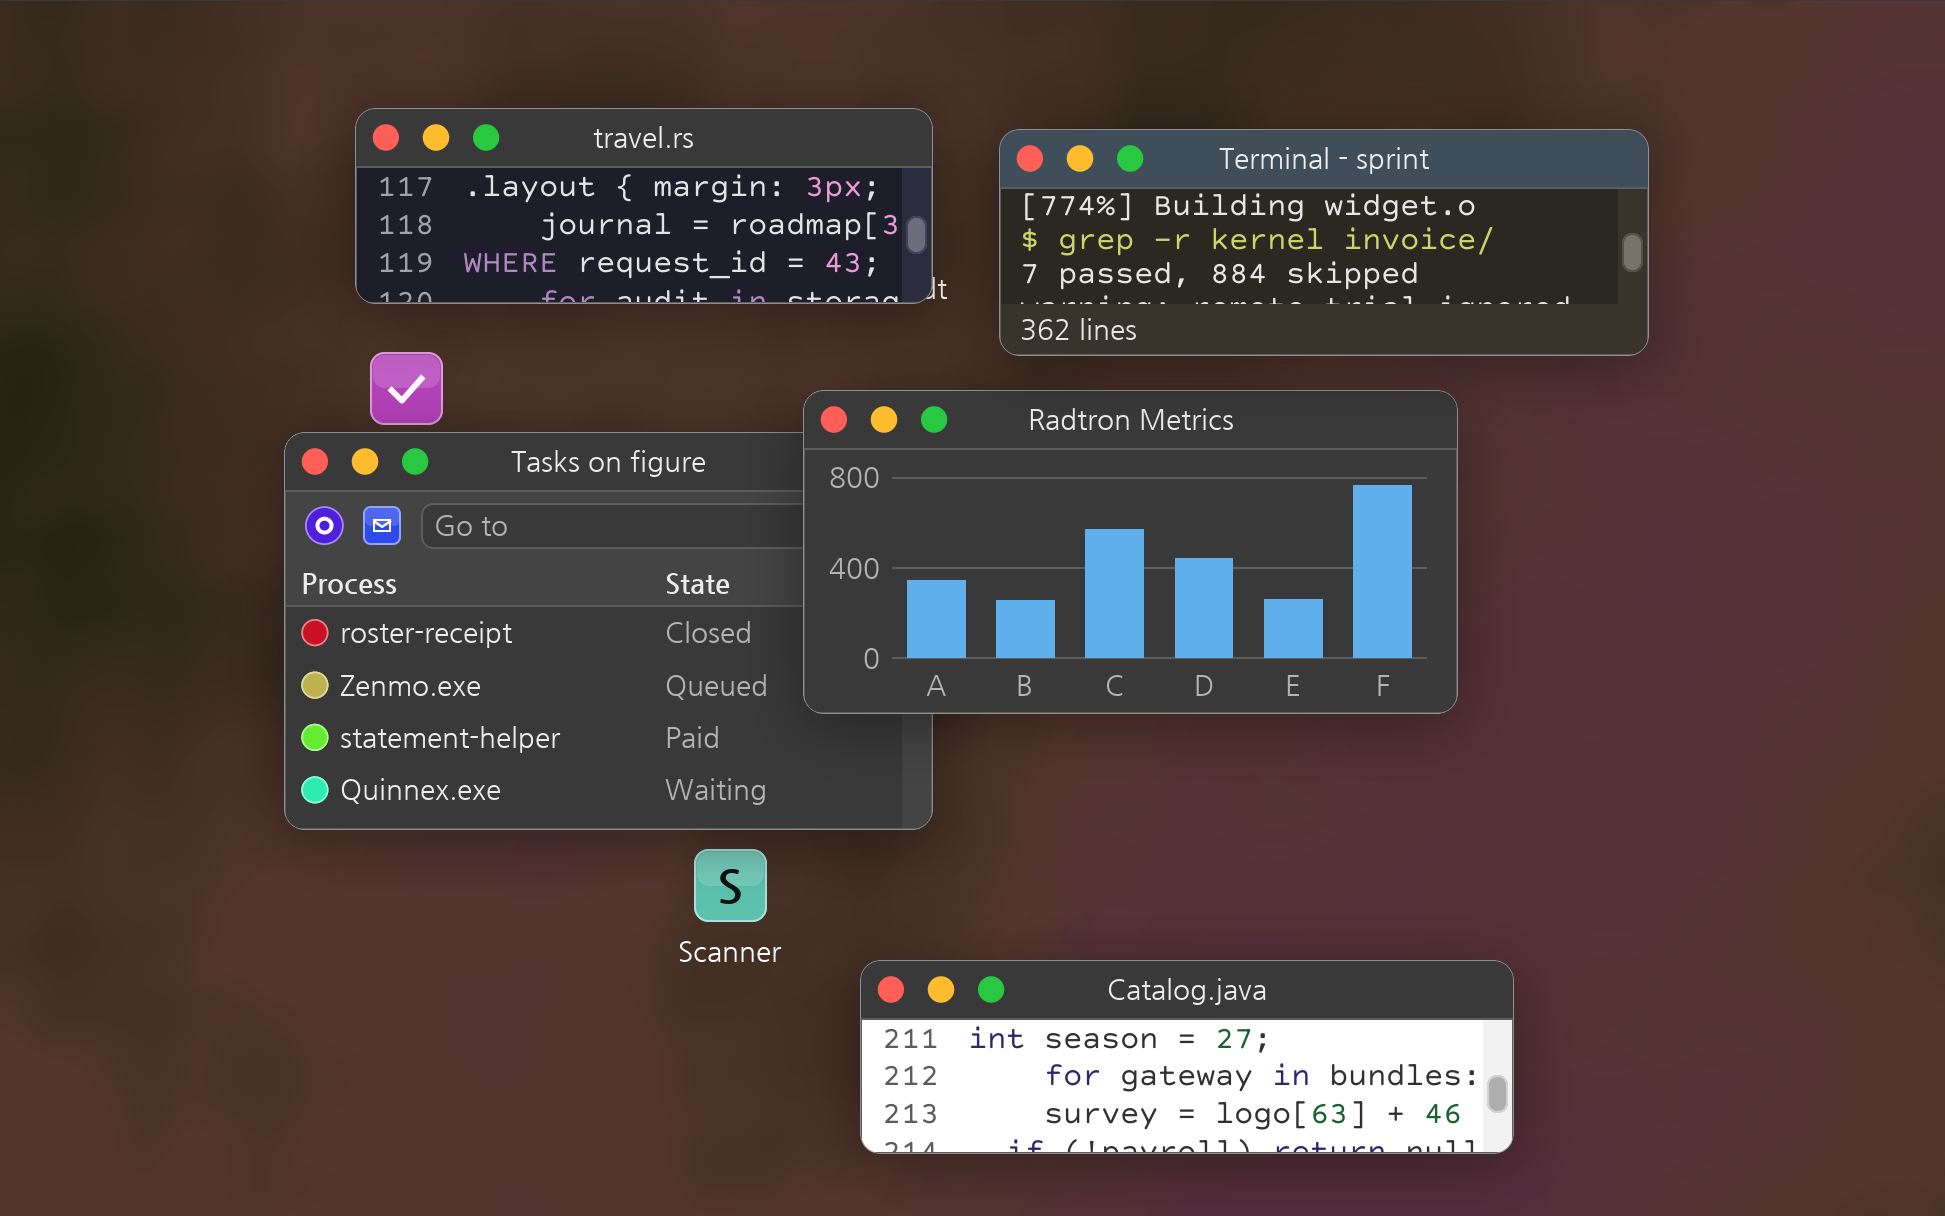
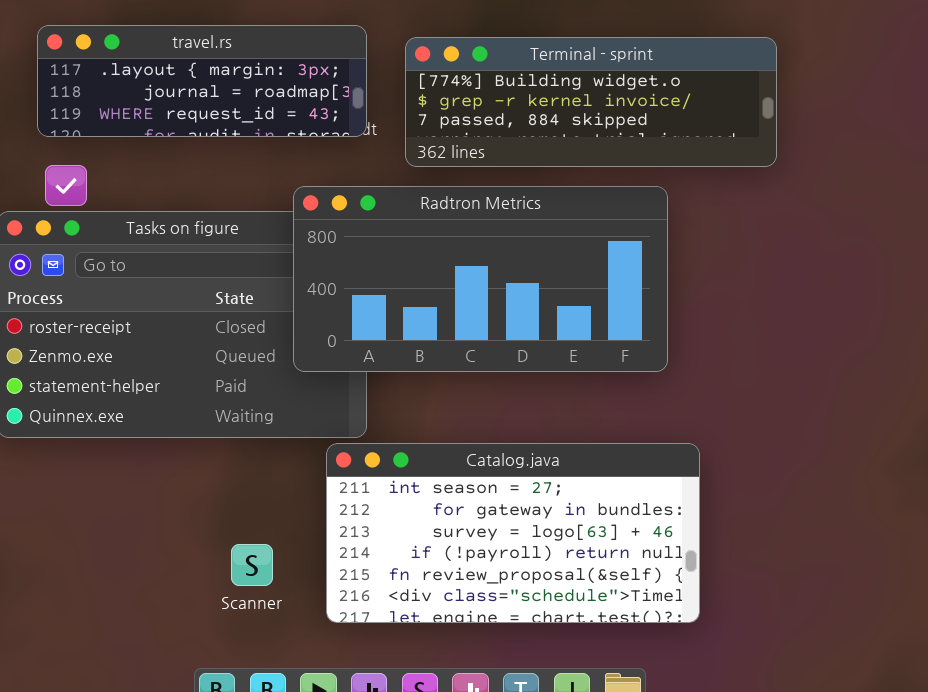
Scanner: [694,849,767,922] -> [231,544,273,586], moved
Catalog.java: [860,960,1514,1154] -> [326,443,700,623], resized

